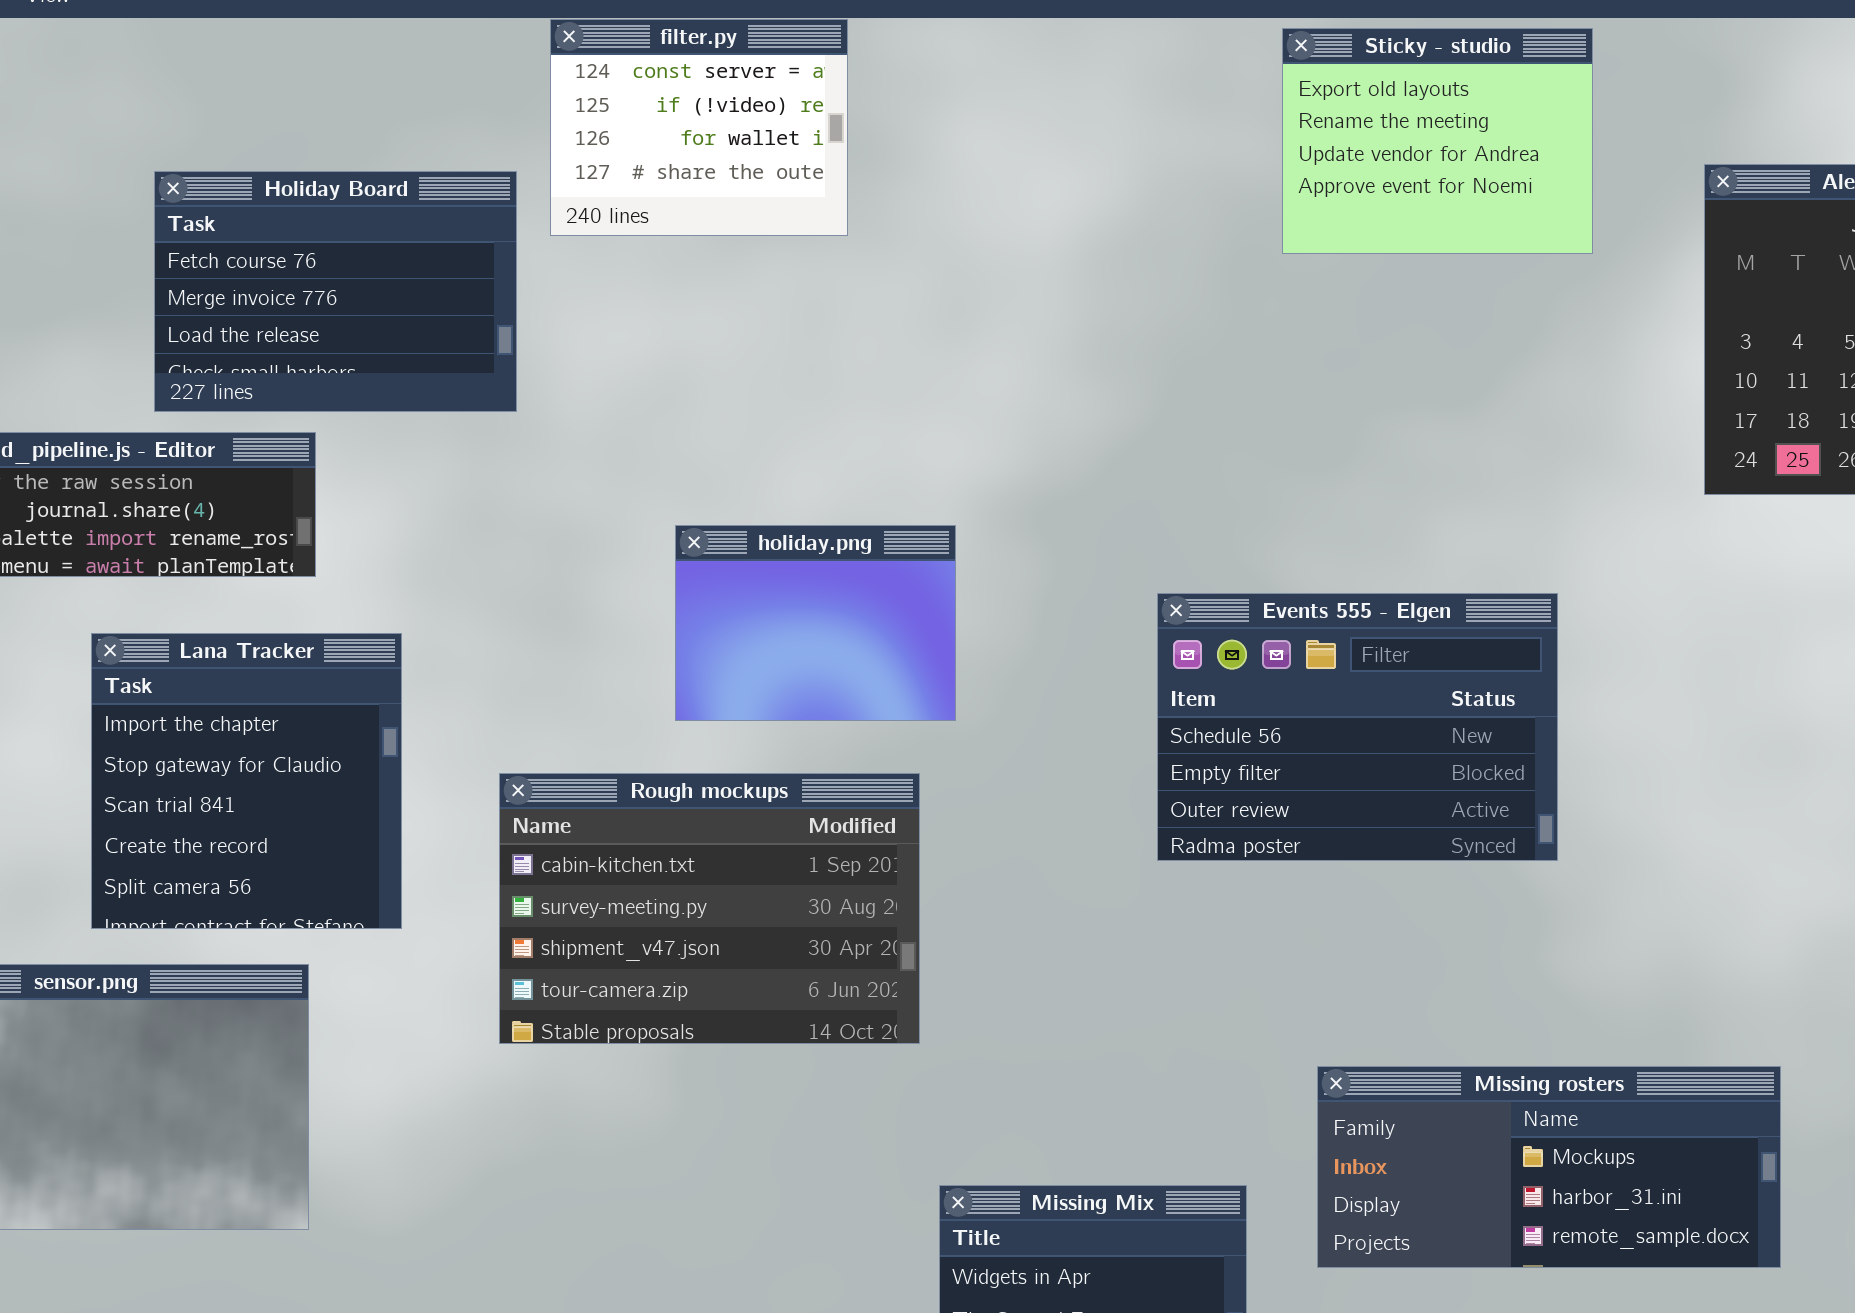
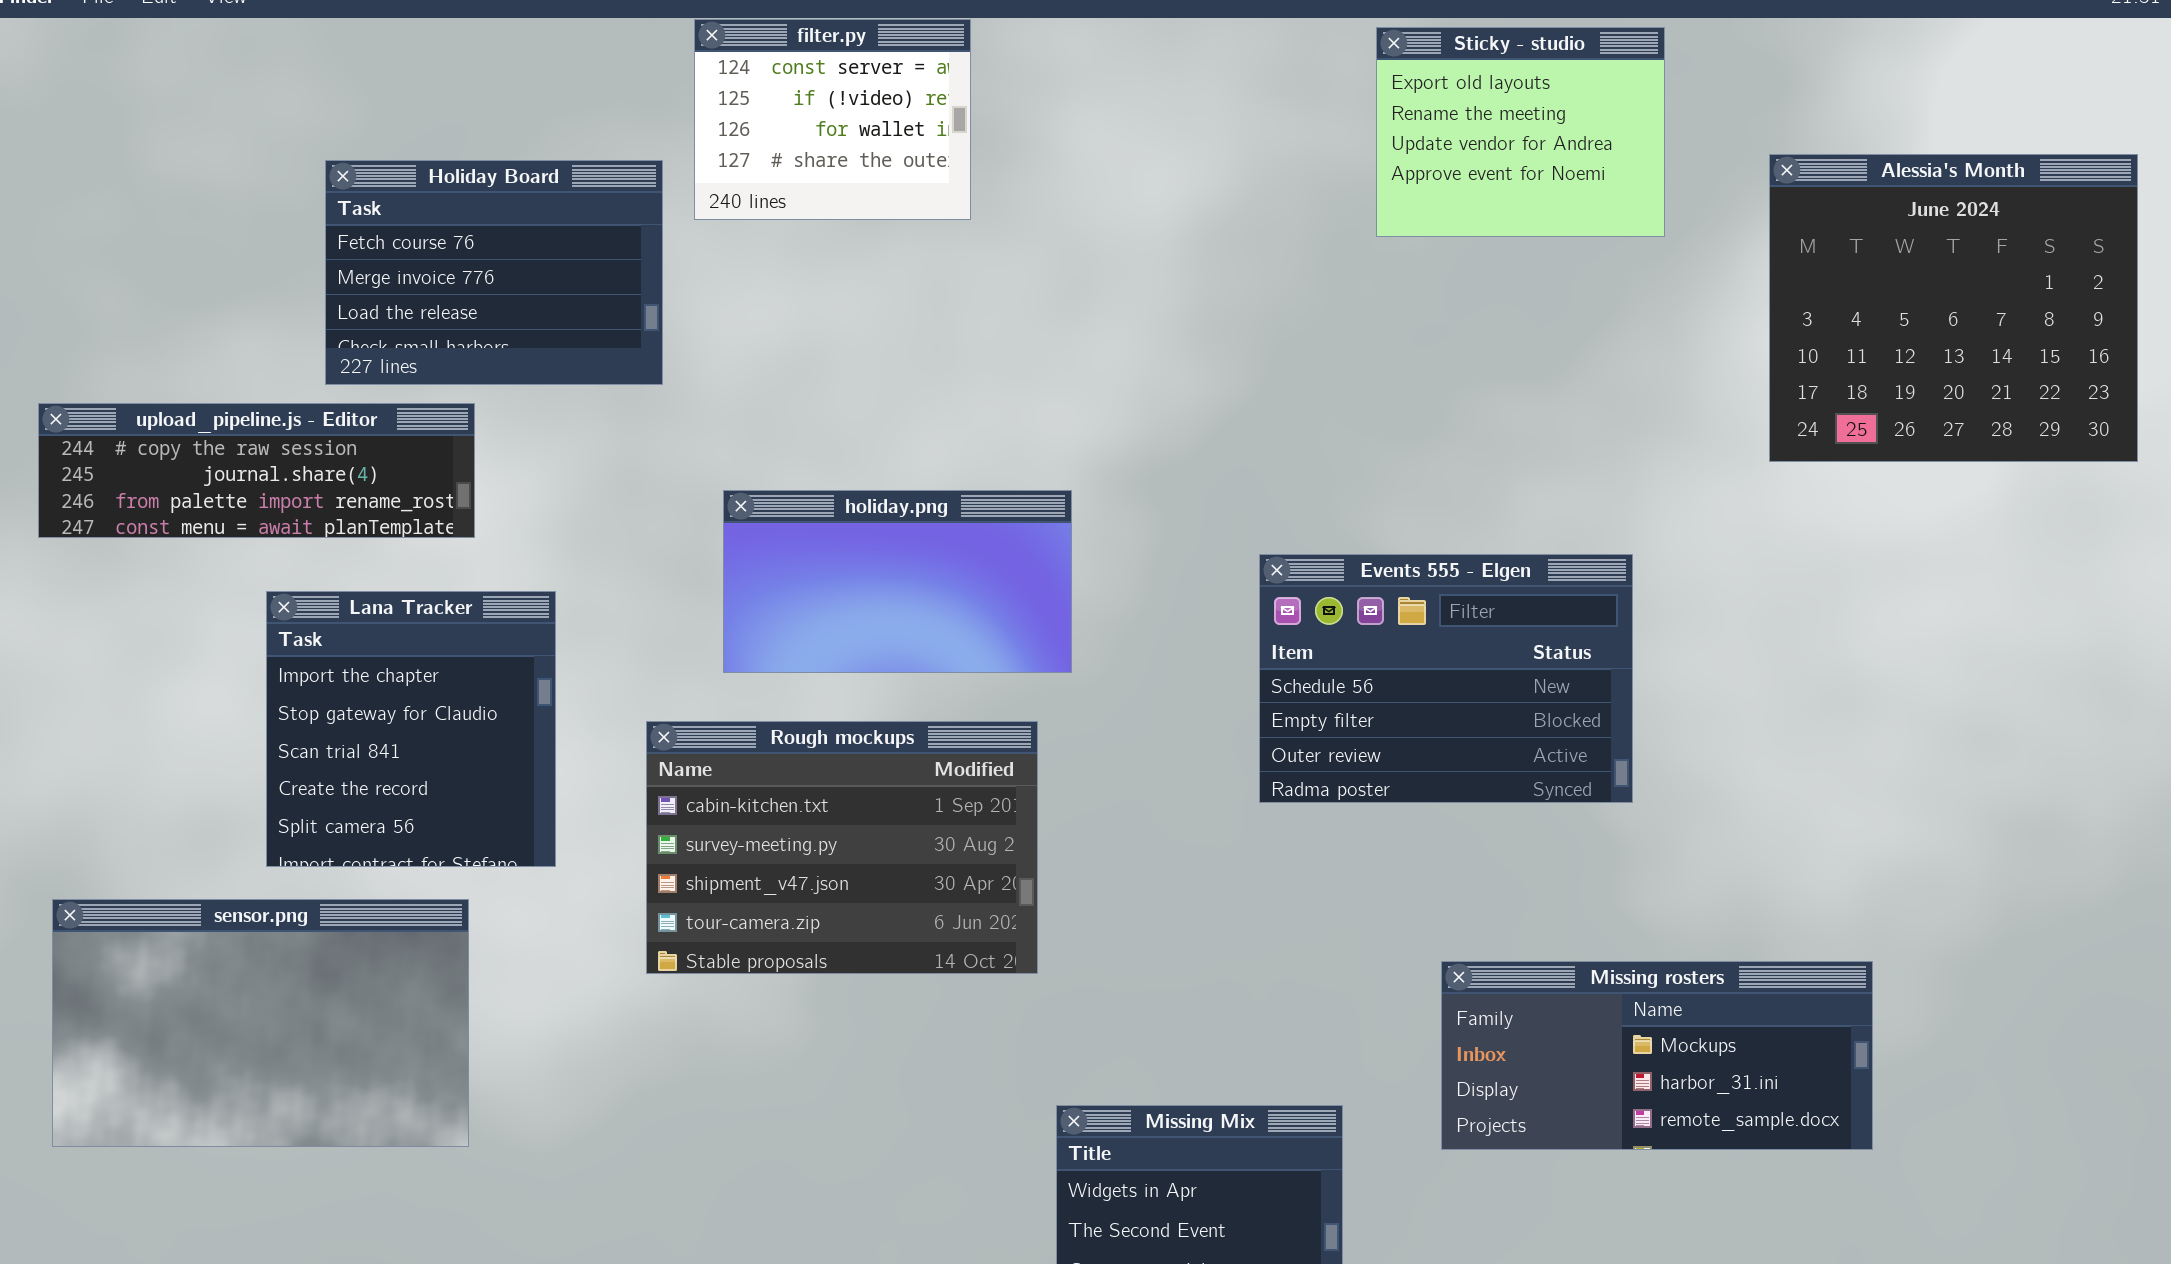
holiday.png: [675,525,956,721] -> [723,490,1072,673], resized
Missing rosters: [1317,1066,1781,1268] -> [1441,961,1873,1150], moved

